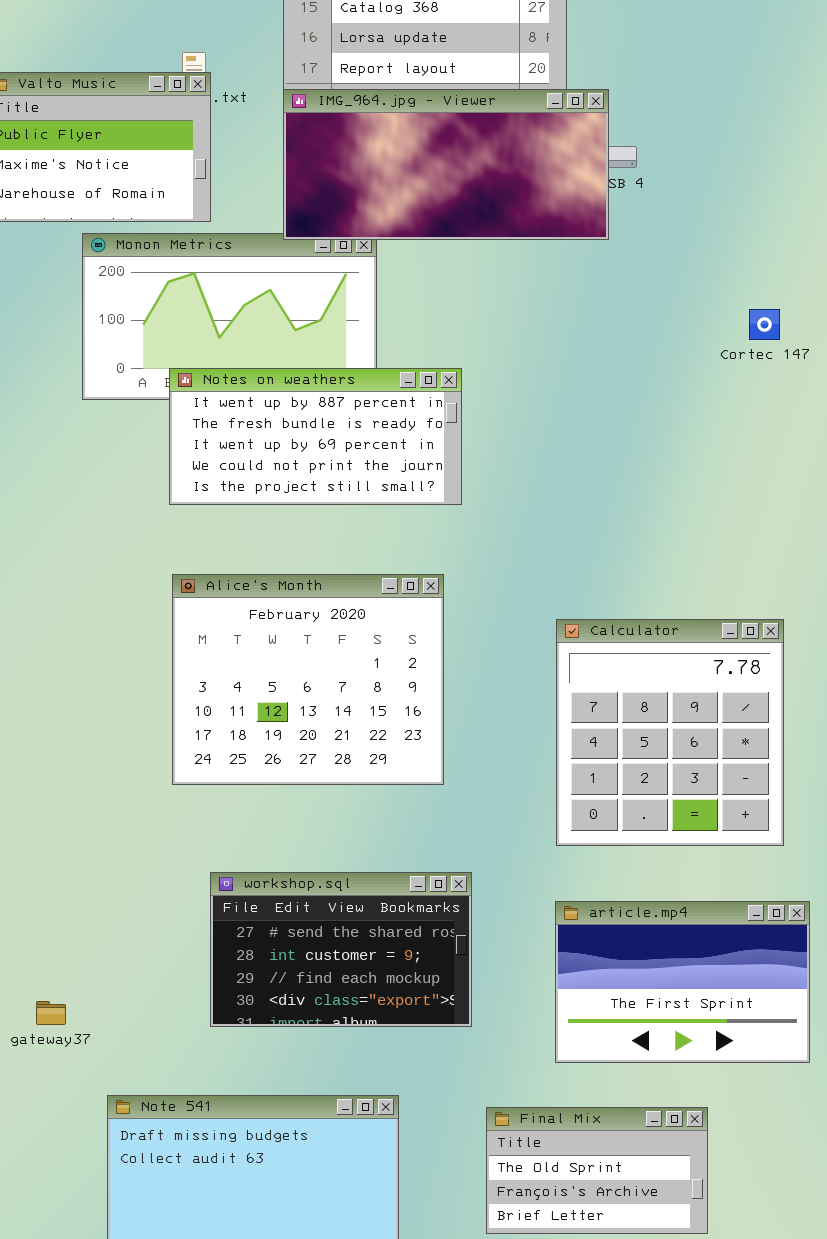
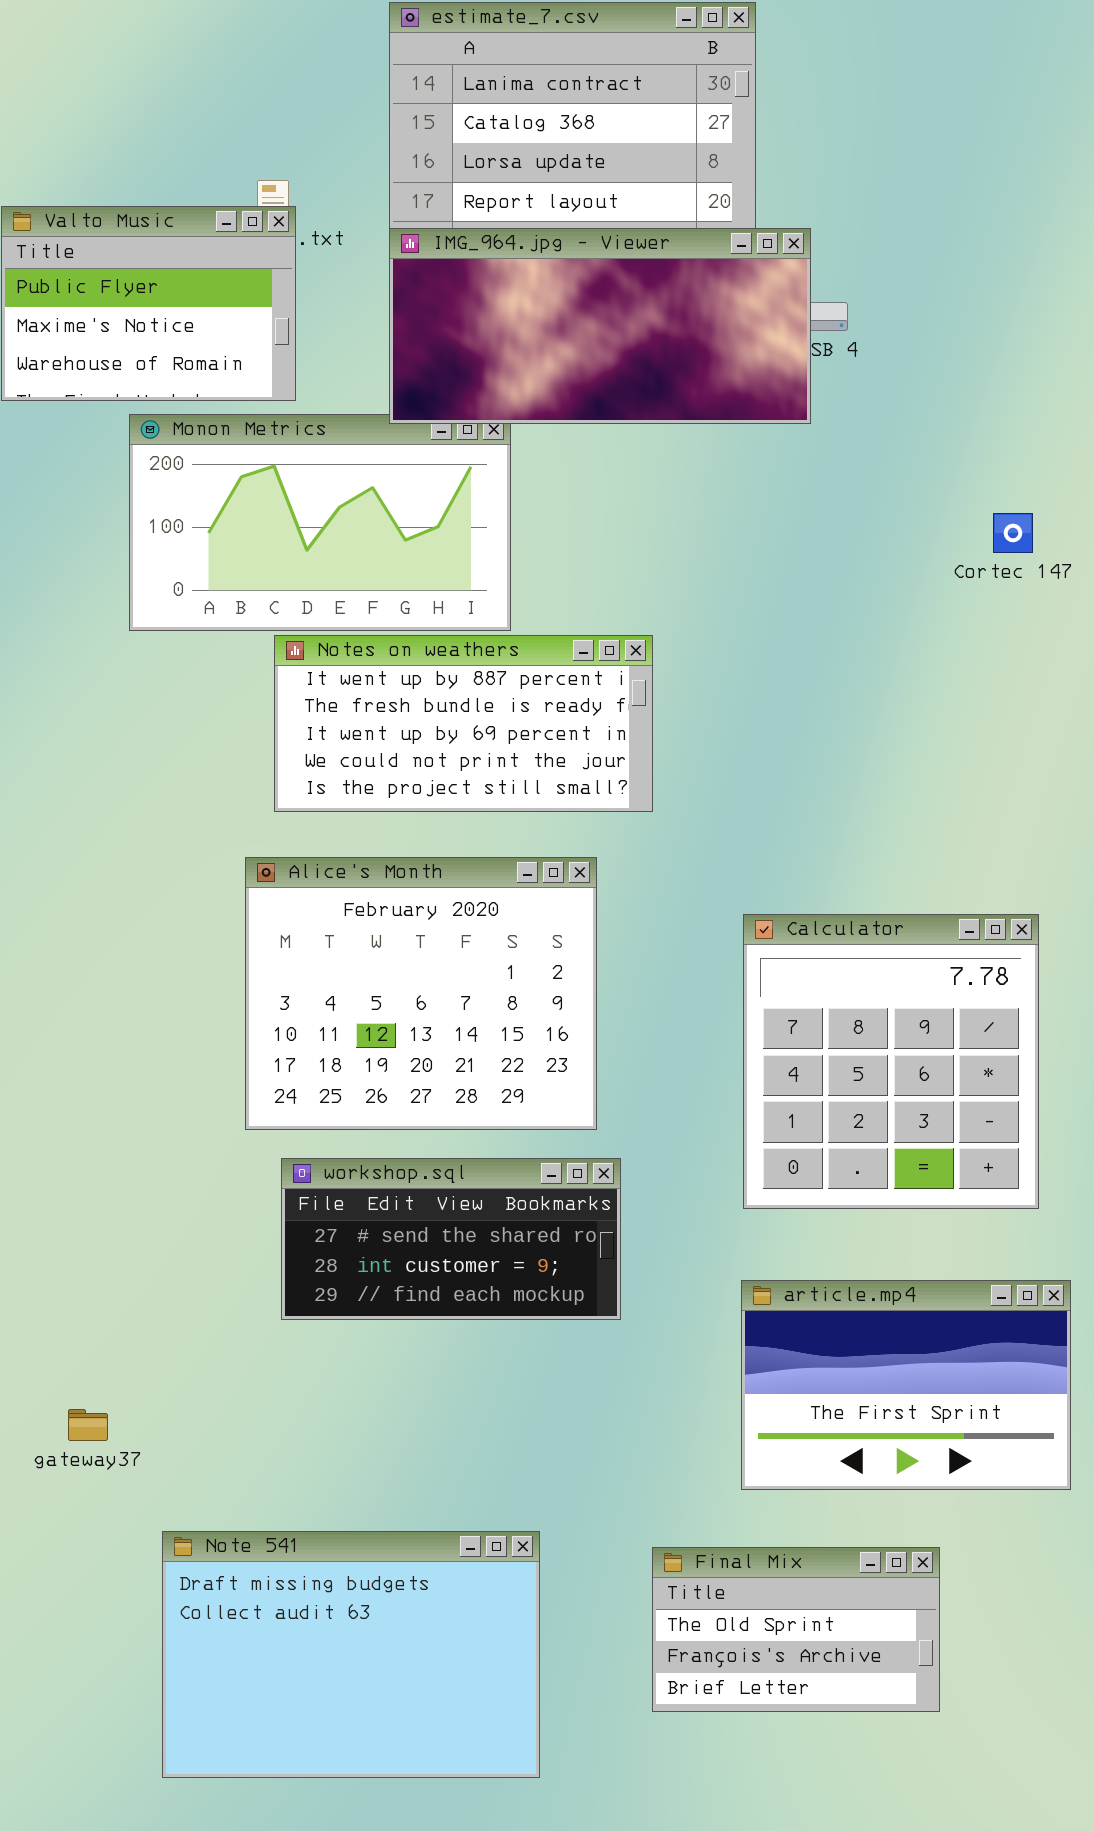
Notes on weathers: [169,368,462,505] -> [274,635,653,812], moved
workshop.sql: [210,872,472,1027] -> [281,1158,621,1320], moved, resized

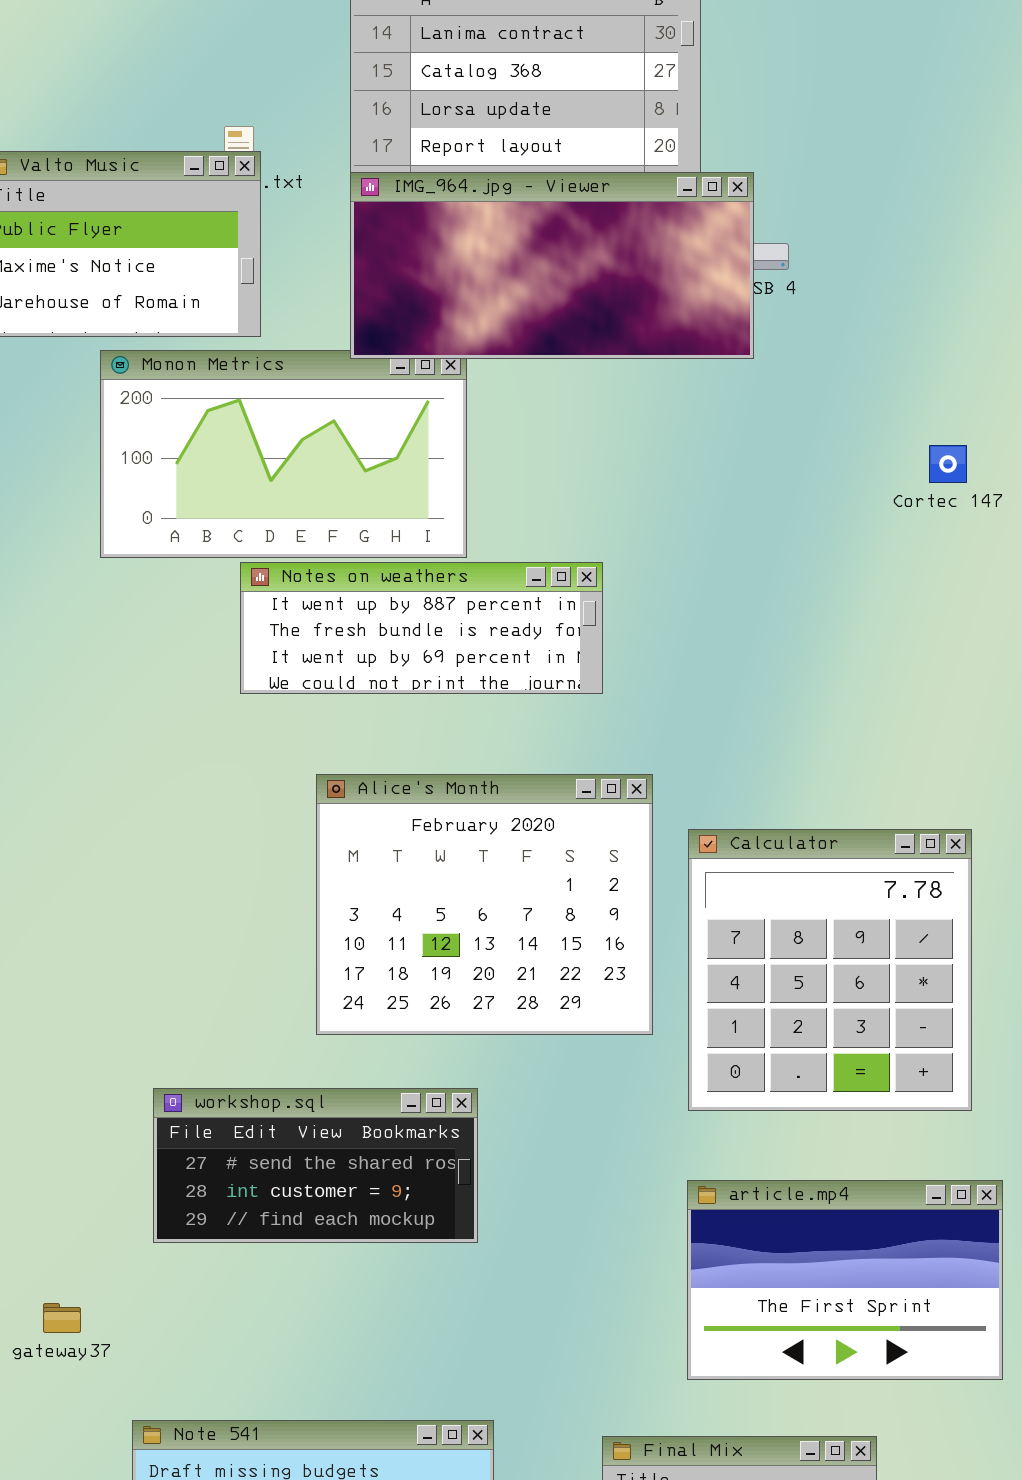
Notes on weathers: [274,635,653,812] -> [240,562,603,694], resized
Alice's Month: [245,857,597,1130] -> [316,774,653,1035], moved
workshop.sql: [281,1158,621,1320] -> [153,1088,478,1243], moved

